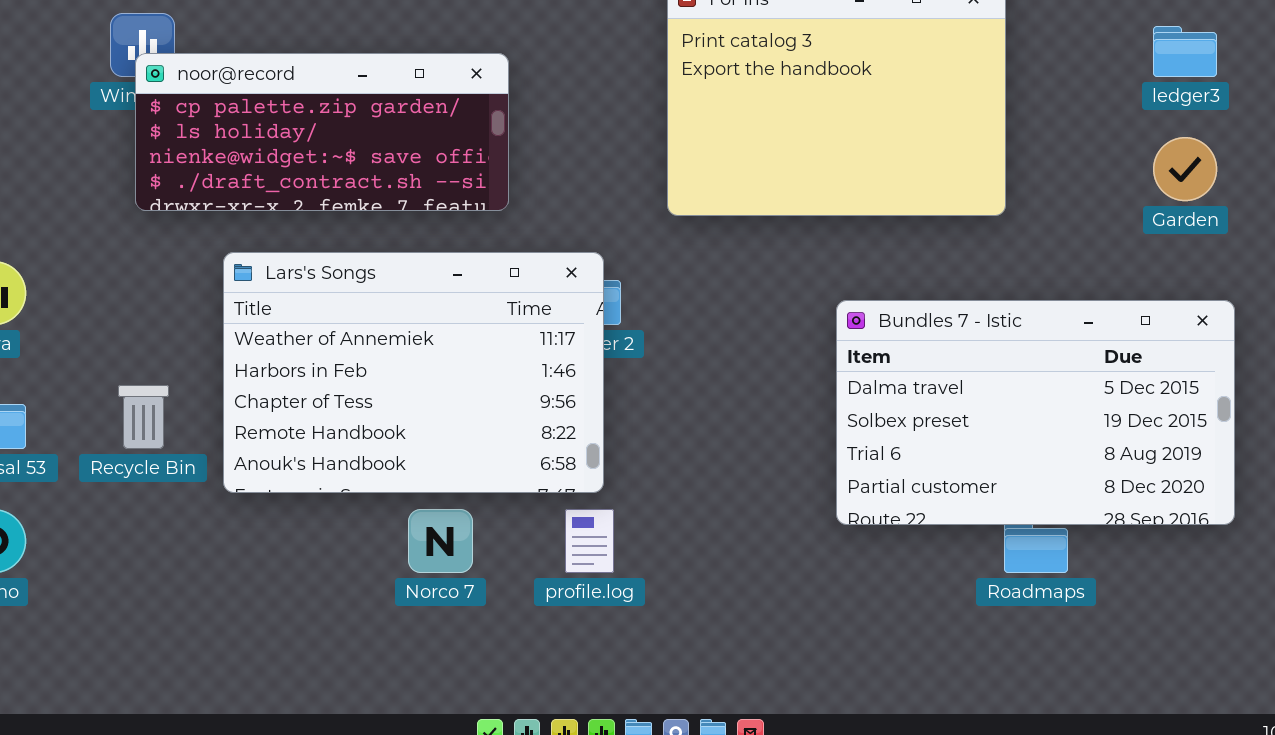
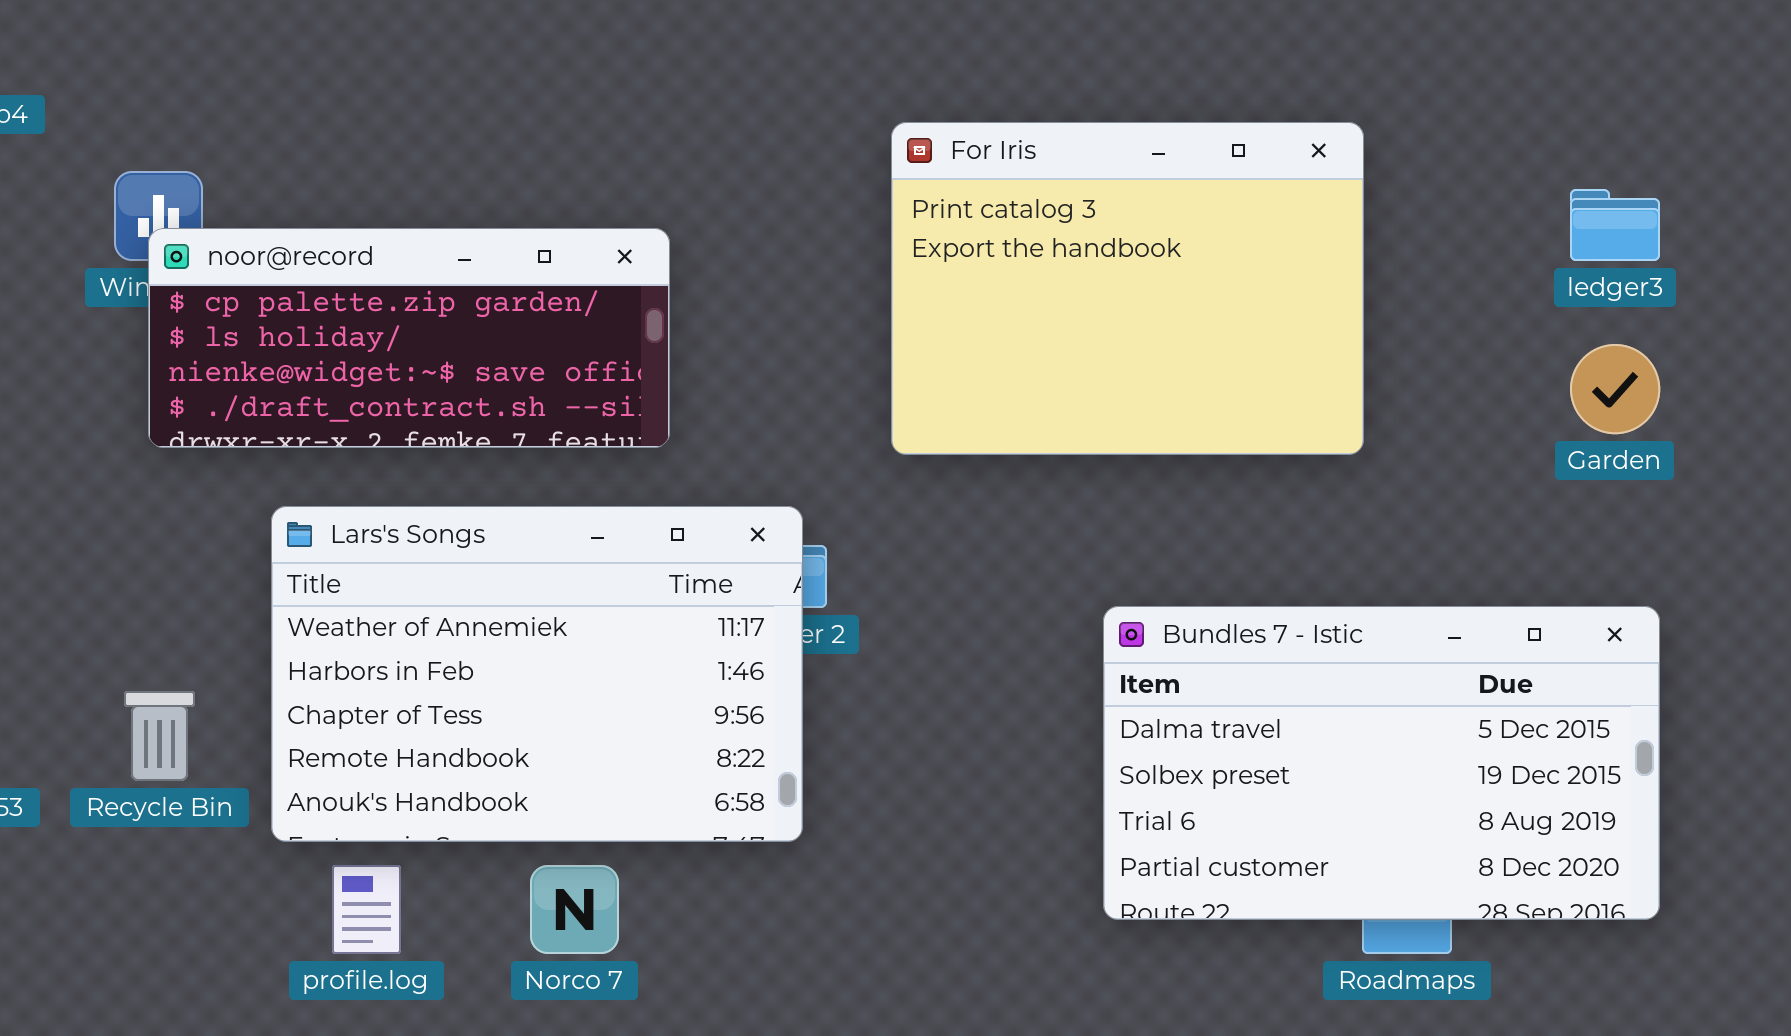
Bundles 7 - Istic: [836,300,1235,525] -> [1103,606,1660,920], moved
profile.log: [565,509,614,573] -> [332,865,401,954], moved

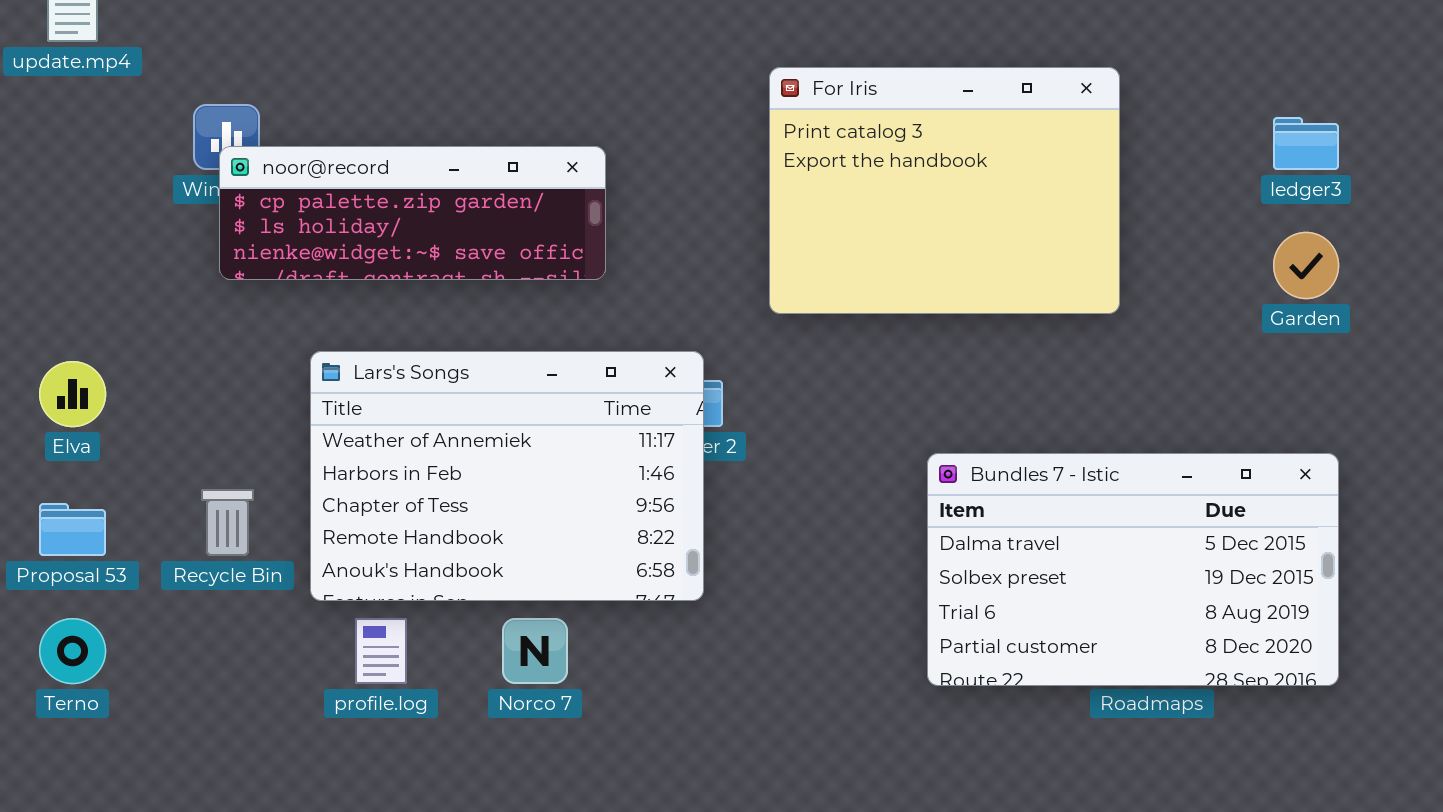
noor@record: [148,228,670,448] -> [219,146,606,280], resized
Bundles 7 - Istic: [1103,606,1660,920] -> [927,453,1339,686], moved

